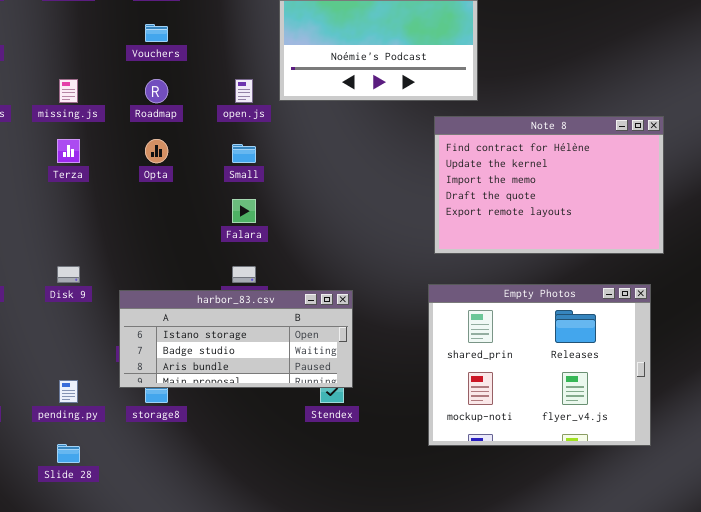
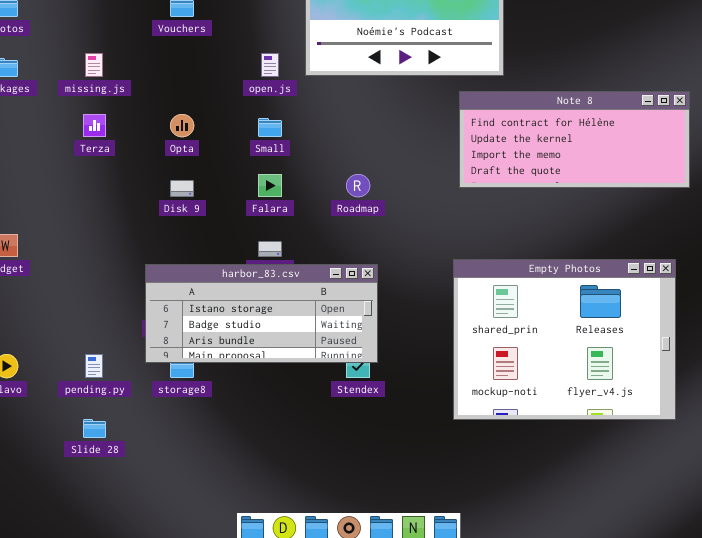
Roadmap: [145,79,168,103] -> [346,174,370,197], moved
Note 8: [434,116,664,254] -> [459,91,690,188], resized
Disk 9: [57,266,80,283] -> [170,180,194,197], moved

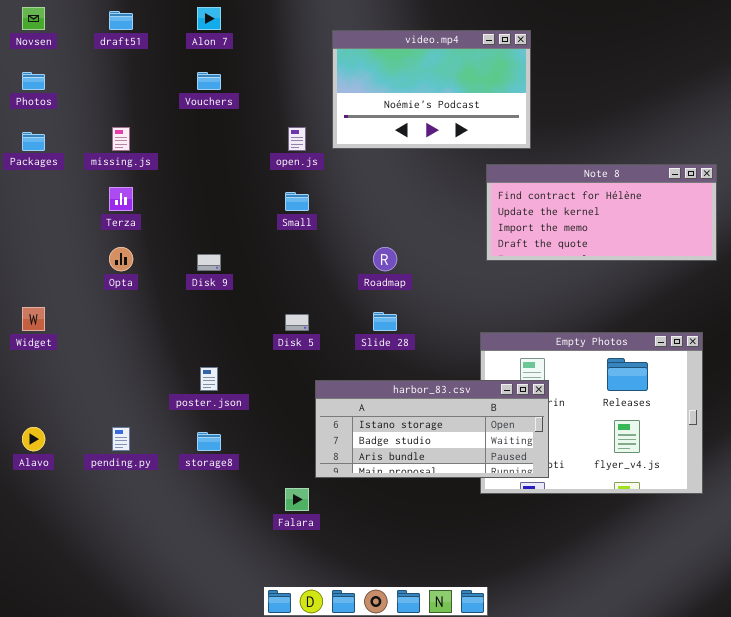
Opta: [170,114,194,137] -> [109,247,133,271], moved
Falara: [258,174,282,197] -> [285,488,309,511], moved
harbor_83.csv: [145,264,378,363] -> [315,380,549,478], moved
Slide 28: [83,419,106,438] -> [373,312,397,331], moved

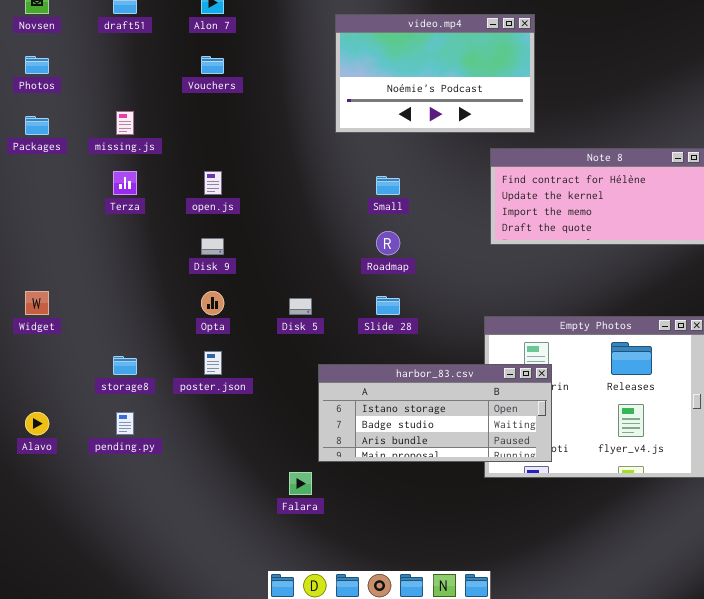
open.js: [288,127,306,151] -> [204,171,222,195], moved
Small: [285,192,309,211] -> [376,176,400,195], moved
Opta: [109,247,133,271] -> [201,291,224,315], moved
storage8: [197,432,221,451] -> [113,356,137,375], moved

